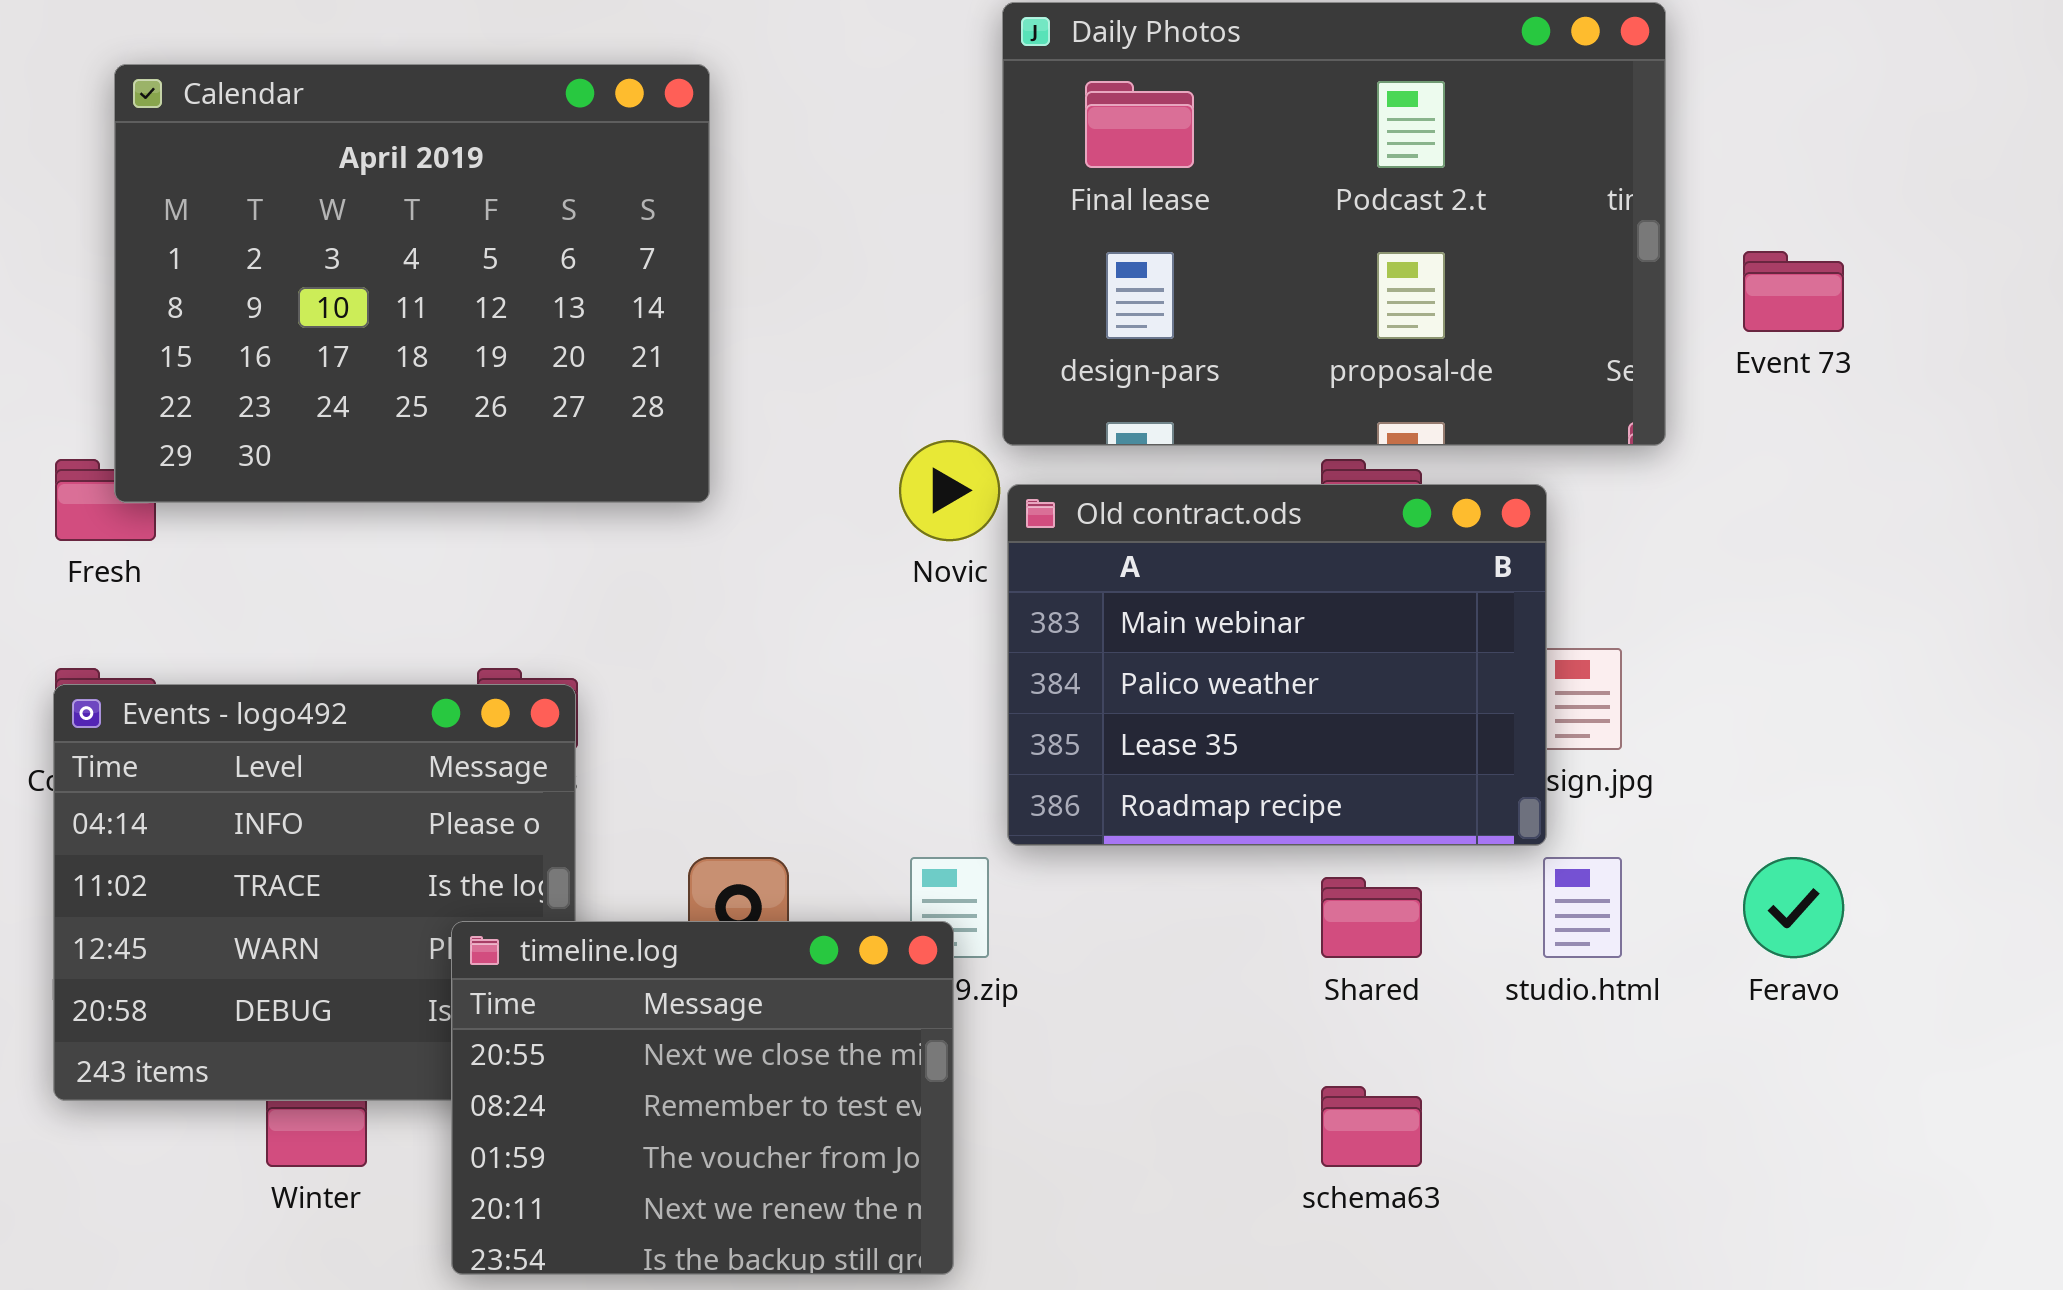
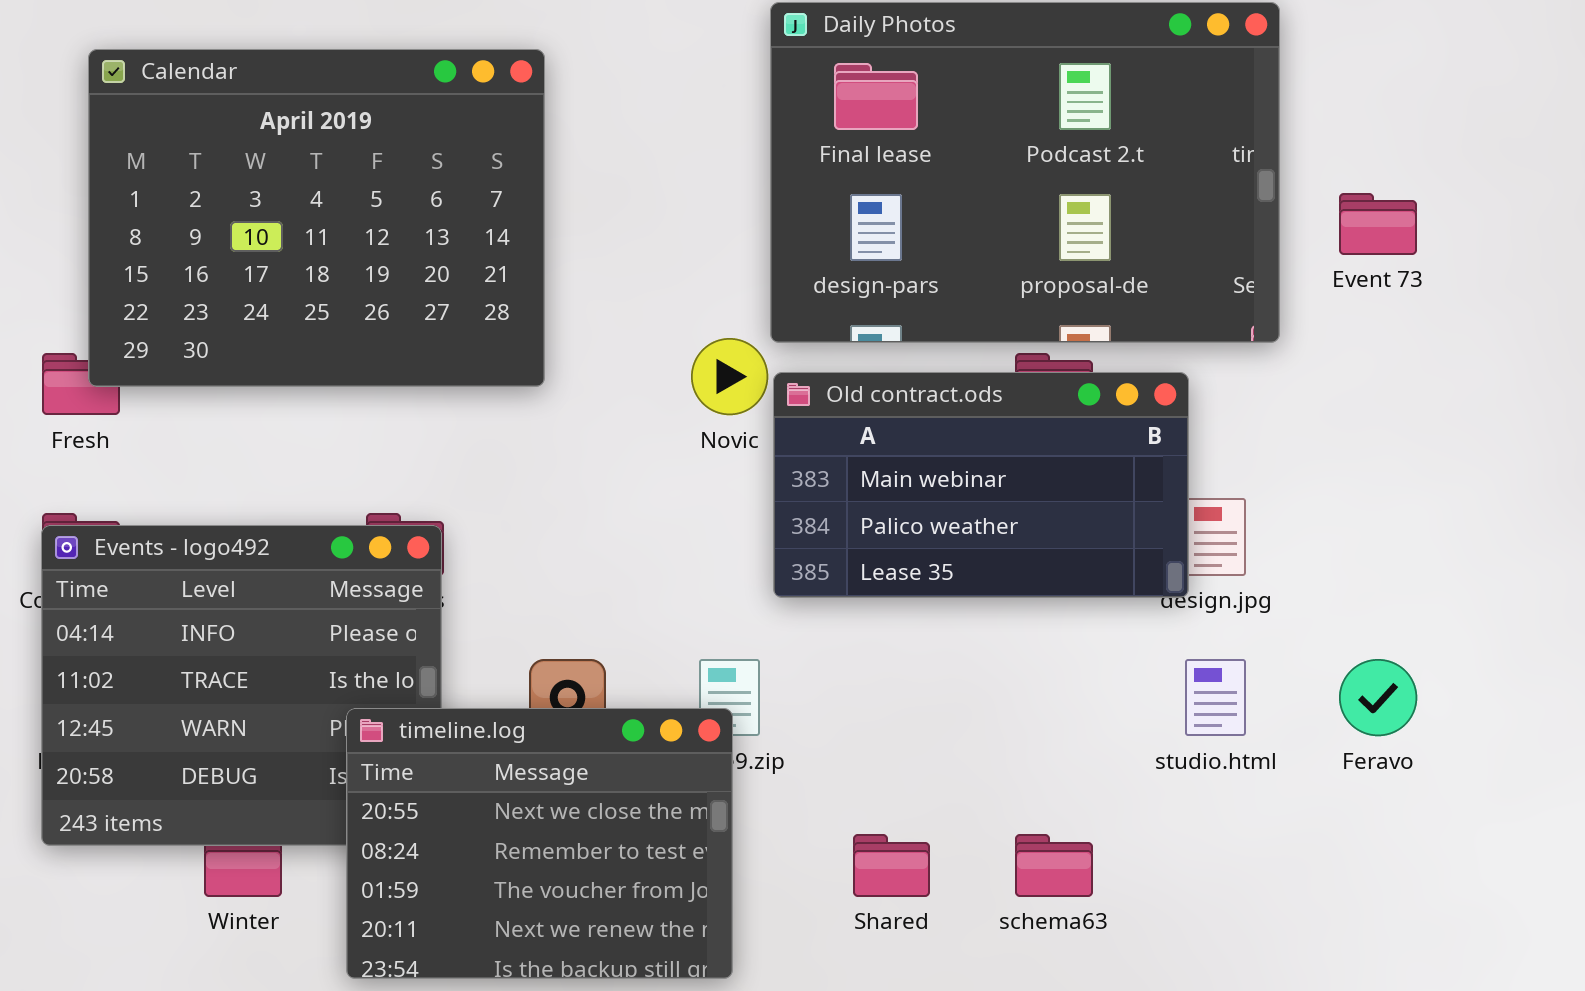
Old contract.ods: [1007,484,1547,846] -> [773,372,1189,598], resized
Shared: [1321,877,1422,958] -> [853,834,930,897], moved

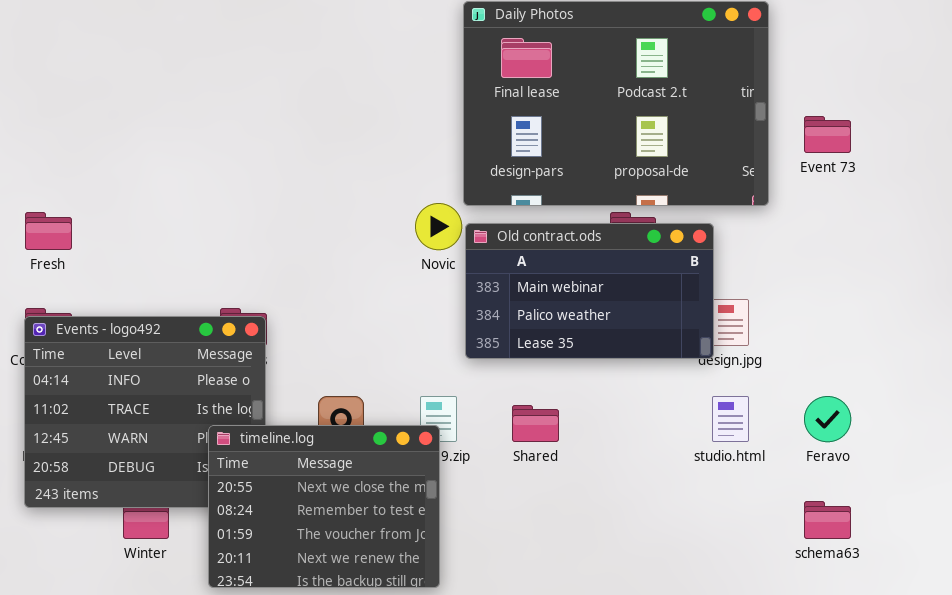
Calendar: [88,49,545,387] -> none, closed
Shared: [853,834,930,897] -> [512,405,559,442], moved
schema63: [1015,834,1093,897] -> [804,501,851,539], moved

